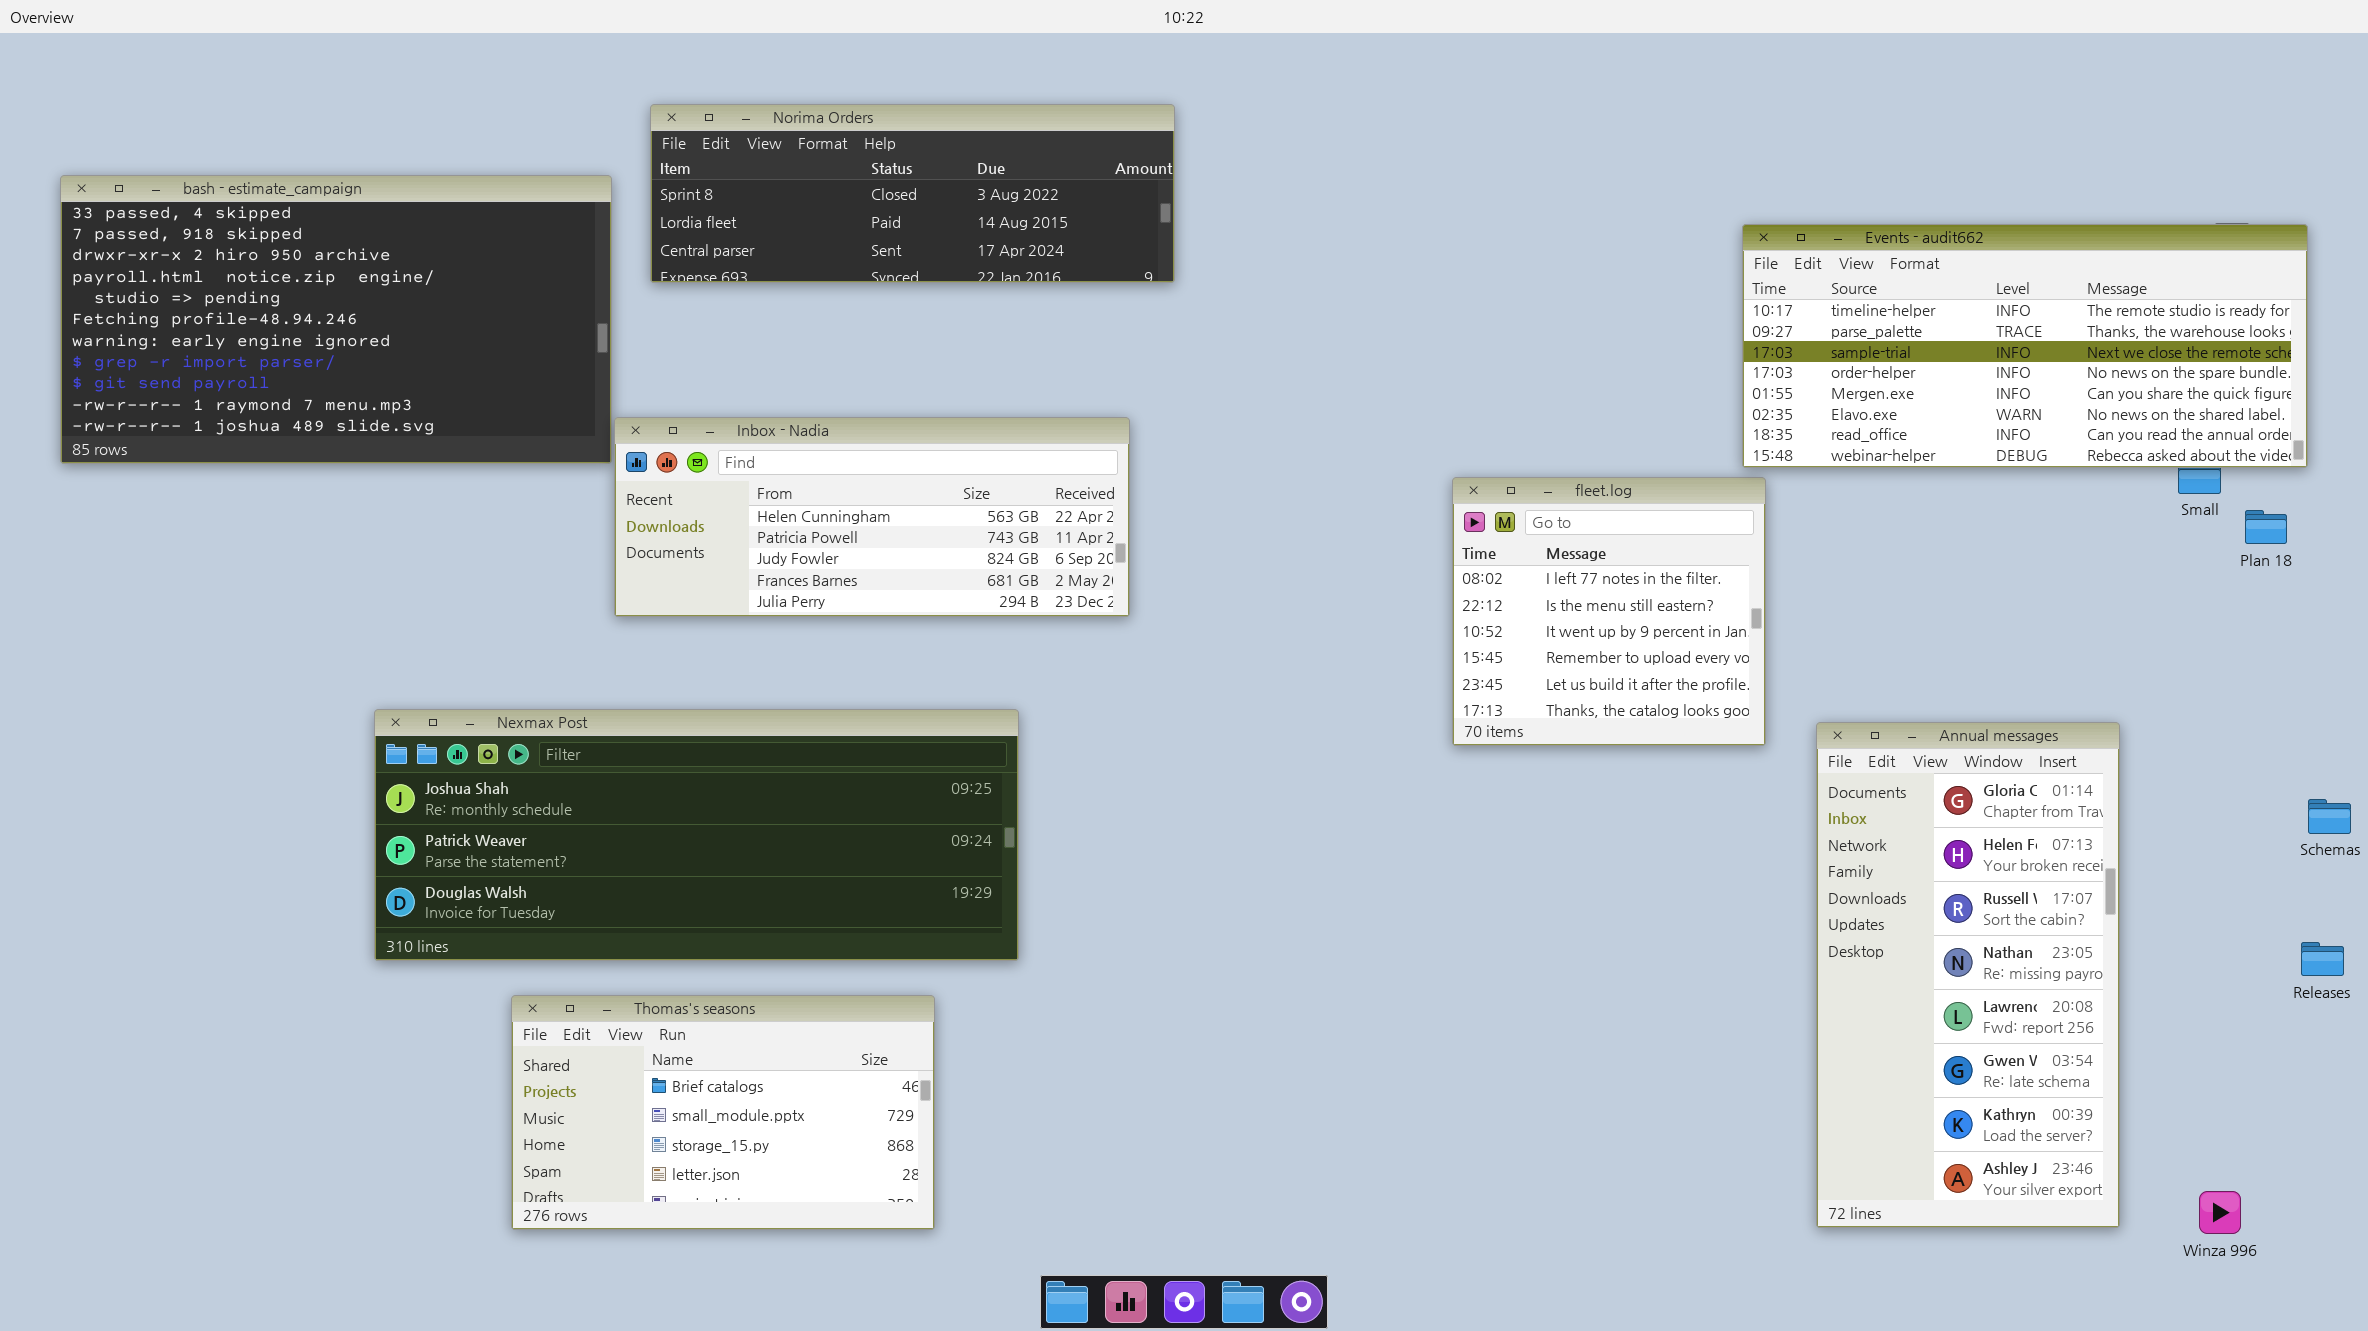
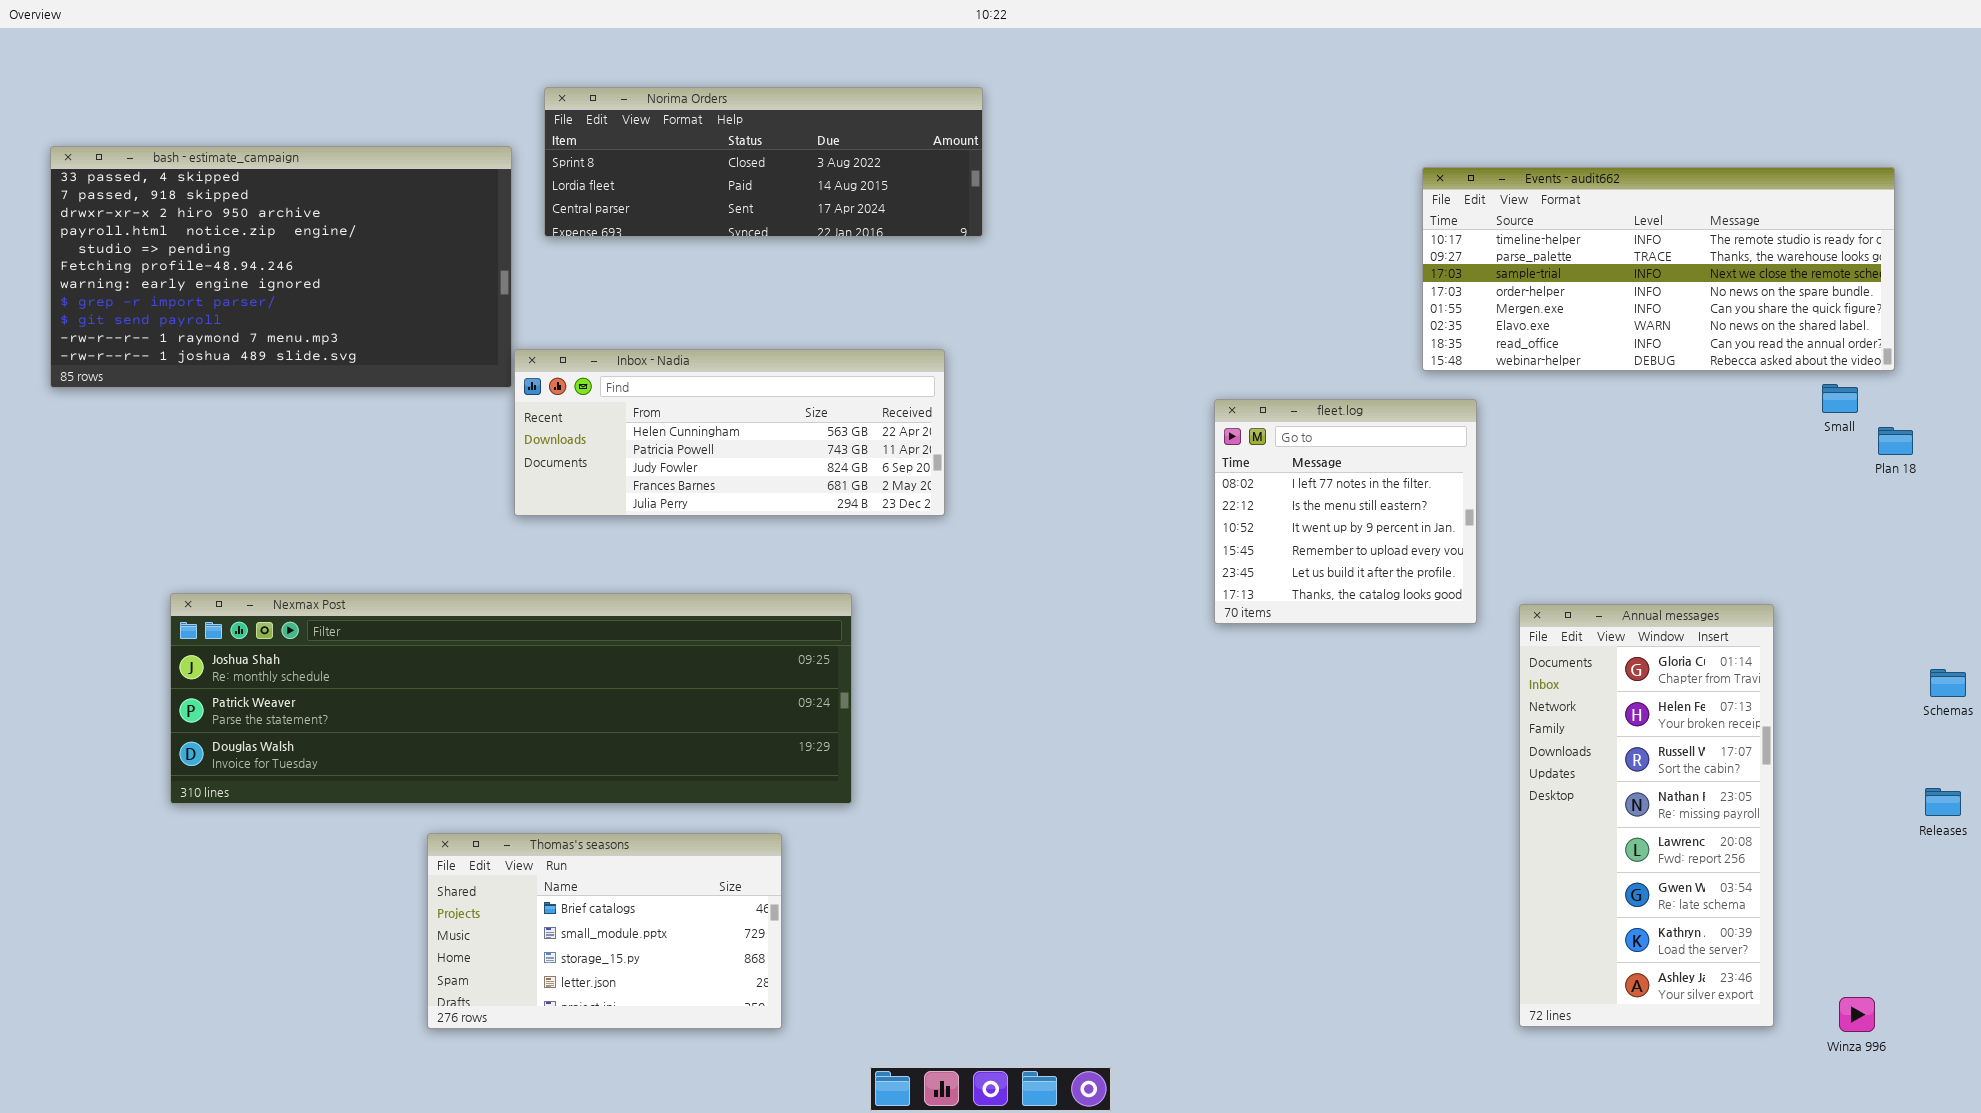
Events - audit662: [1742,224,2308,468] -> [1422,167,1895,371], moved
Nexmax Post: [374,709,1019,961] -> [170,593,852,804], resized

